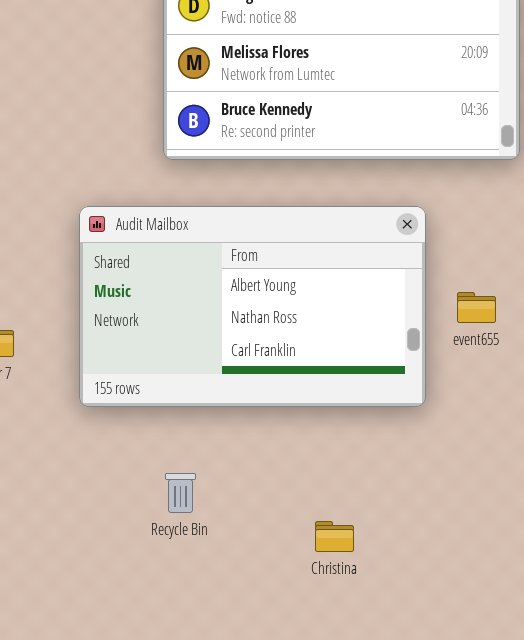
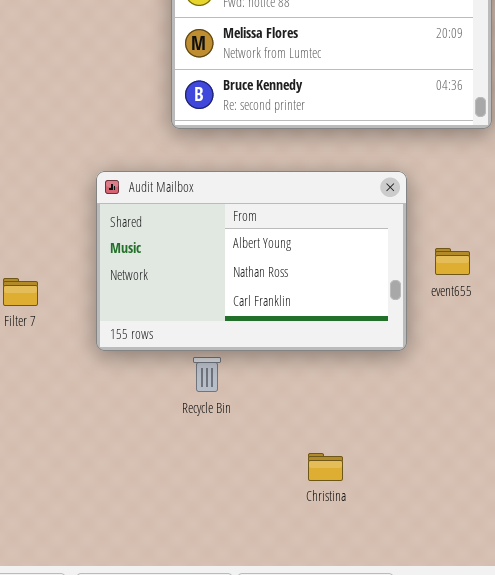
Recycle Bin: [165,473,196,513] -> [193,357,221,392], moved

